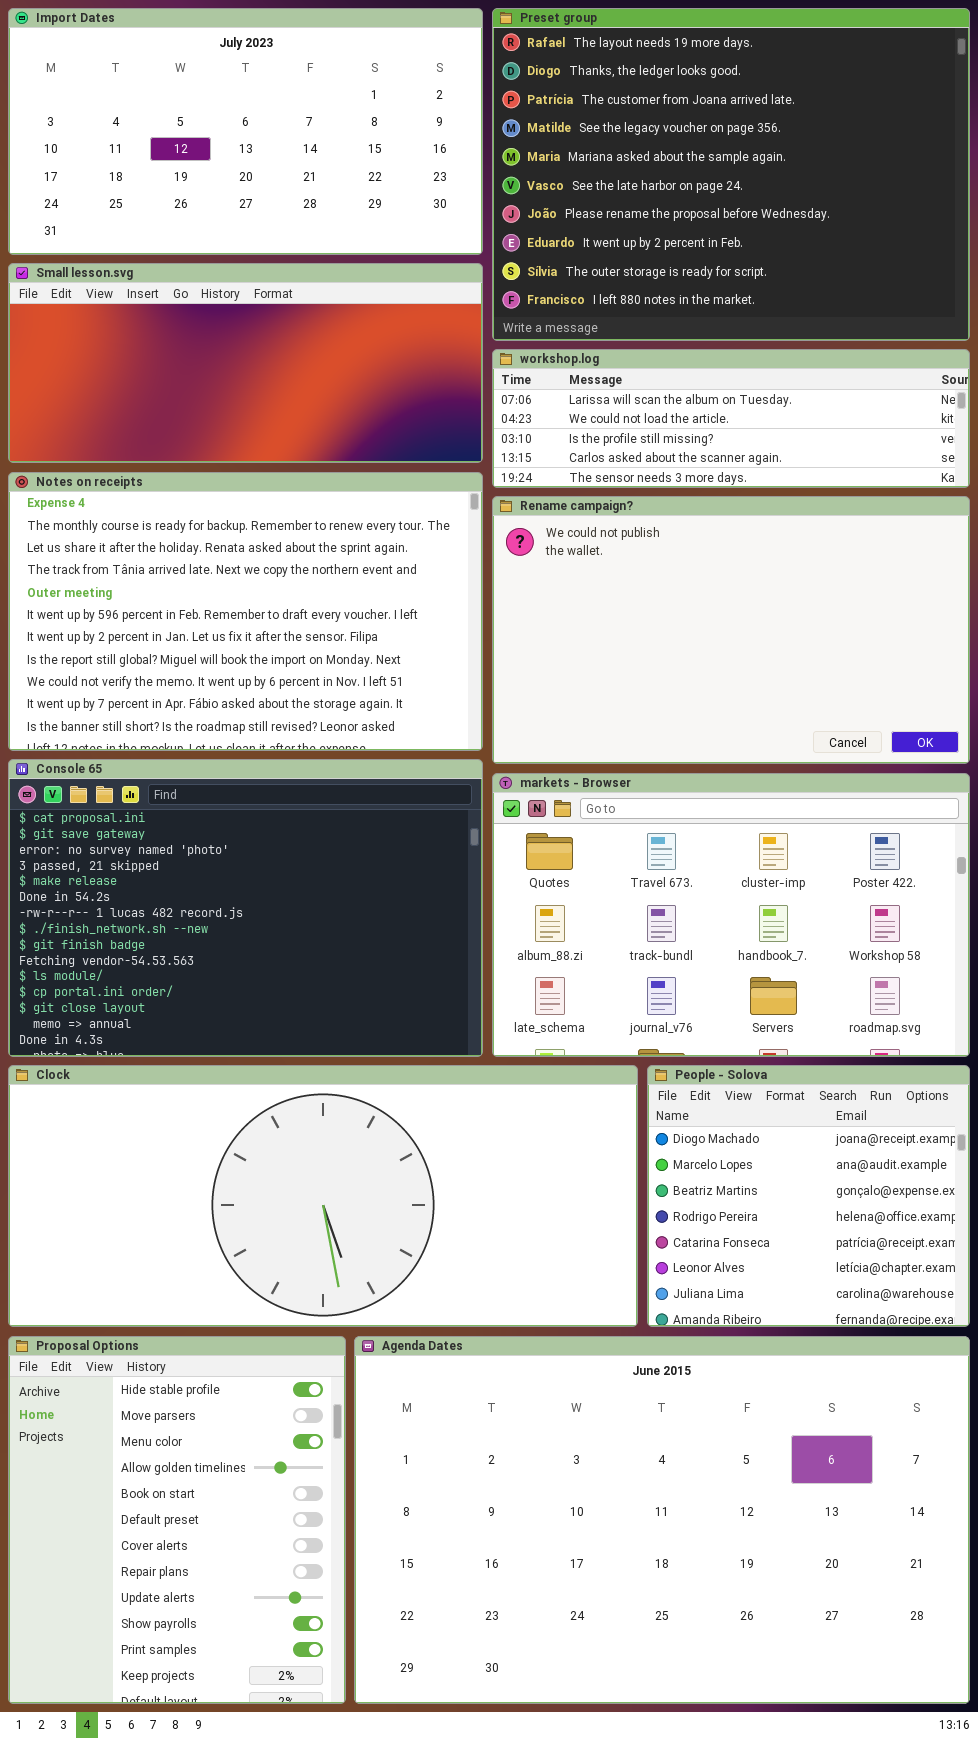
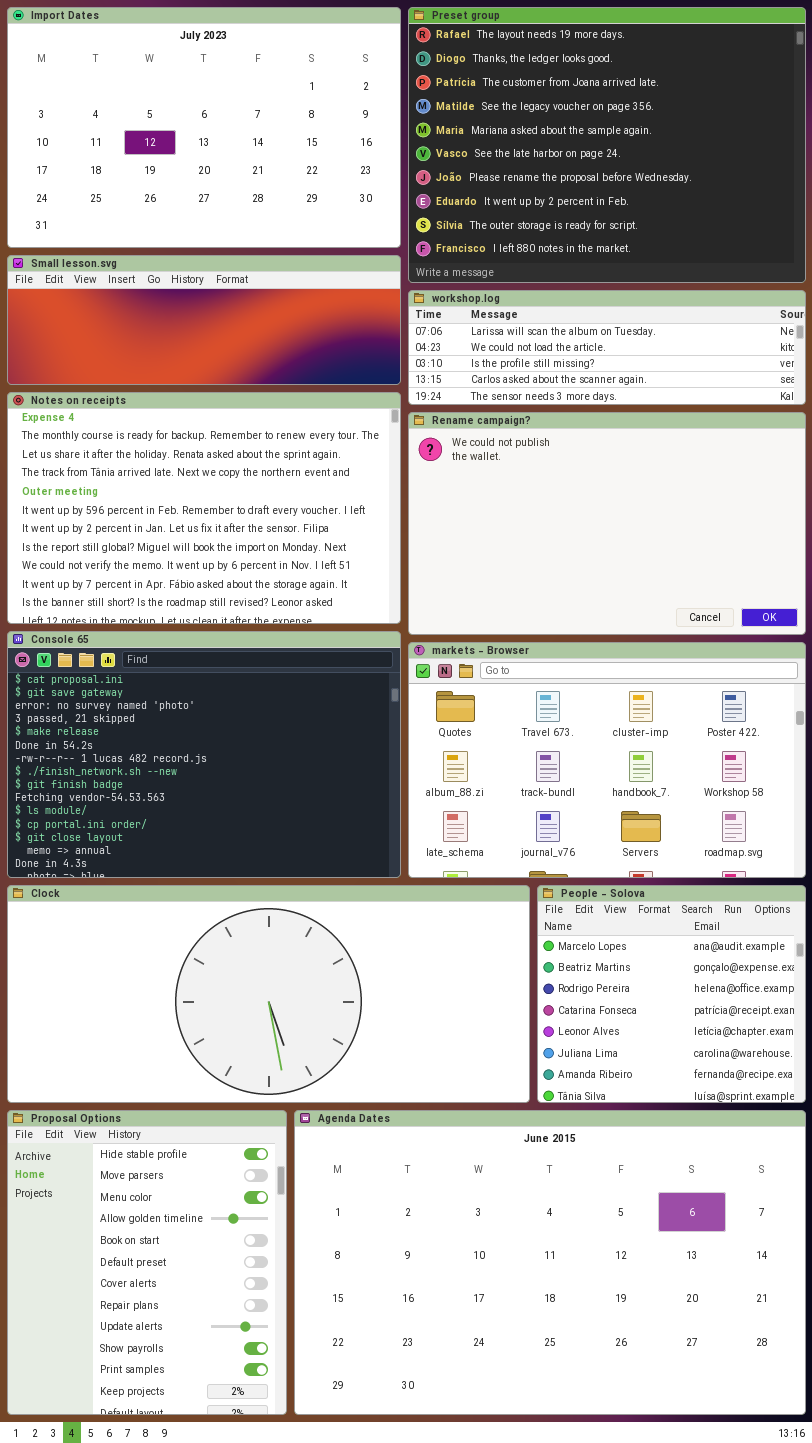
Import Dates: [8,8,483,255] -> [7,7,401,248], resized
Small lesson.svg: [8,263,483,463] -> [7,255,401,385], resized
People - Solova: [647,1065,970,1327] -> [537,885,806,1103], scrolled down 1 row

